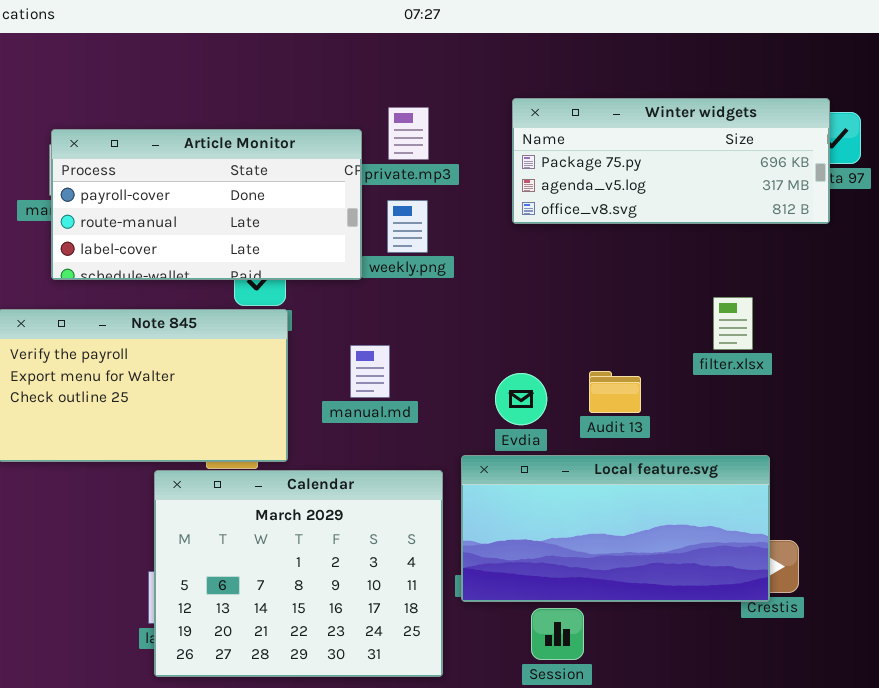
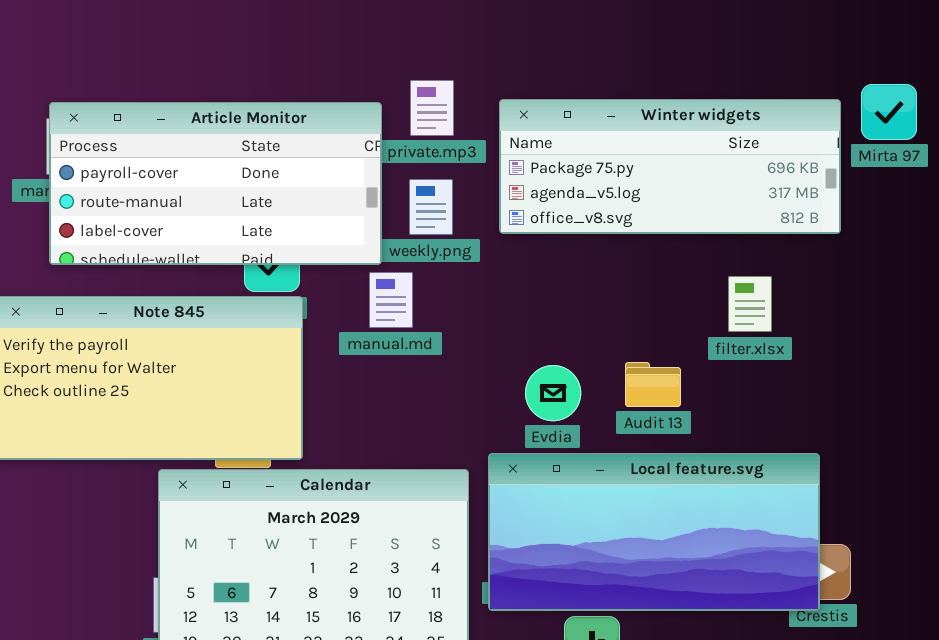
Winter widgets: [512,98,830,224] -> [499,99,841,234], moved
filter.xlsx: [713,297,753,350] -> [728,276,772,332], moved
manual.md: [350,345,390,398] -> [369,272,413,328], moved

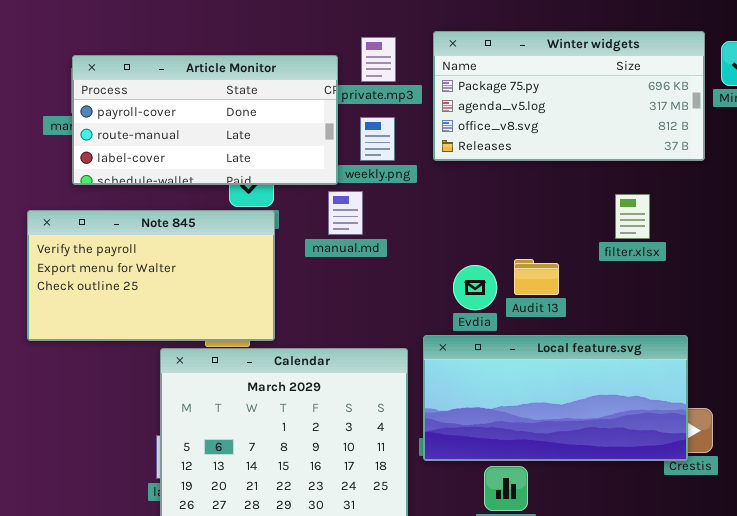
Winter widgets: [499,99,841,234] -> [433,31,705,161], resized
Audit 13: [625,362,681,407] -> [514,259,559,295], moved

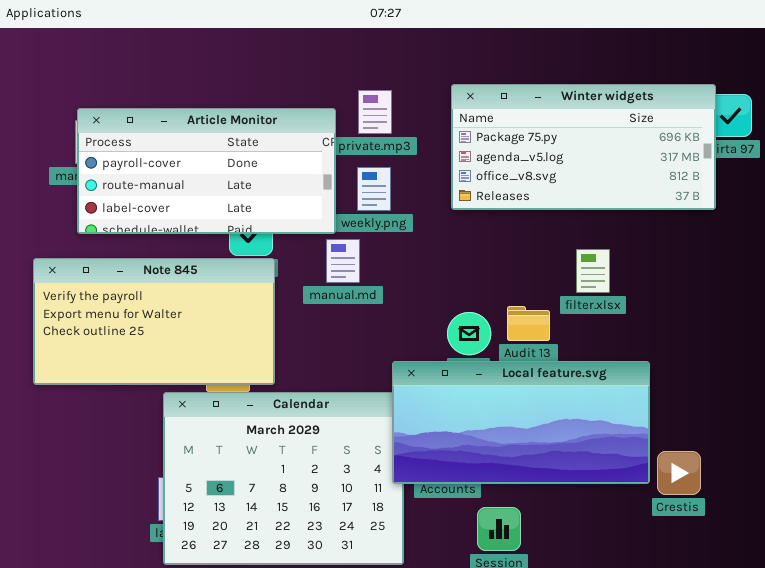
Winter widgets: [433,31,705,161] -> [451,84,716,210], moved
filter.xlsx: [615,194,650,239] -> [576,249,610,293], moved
Local feature.svg: [423,335,688,461] -> [392,361,650,484], moved

